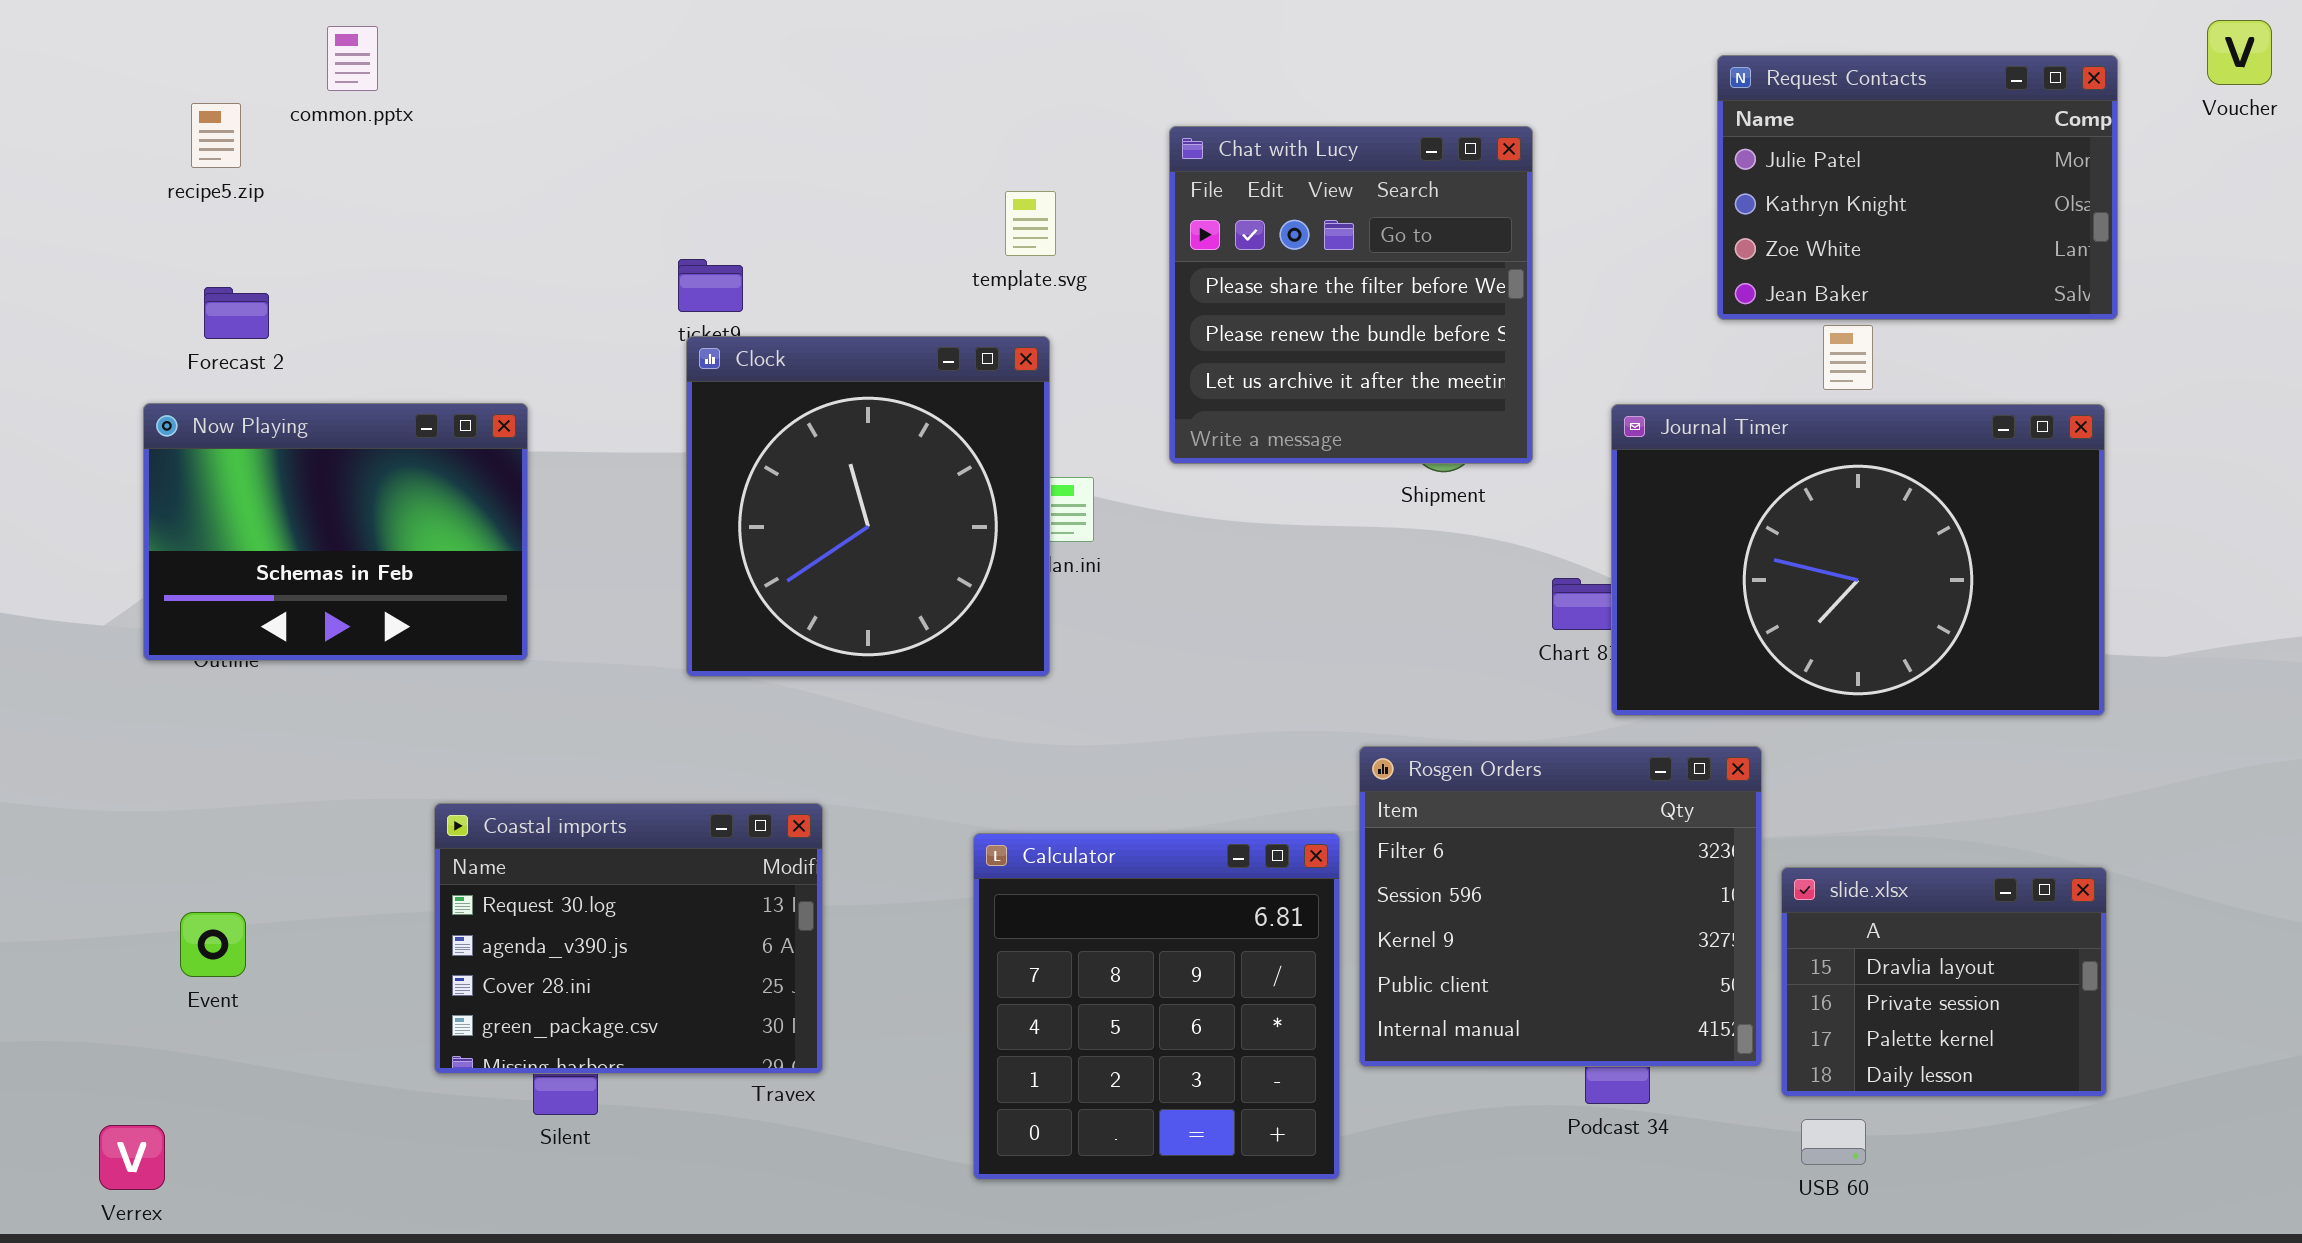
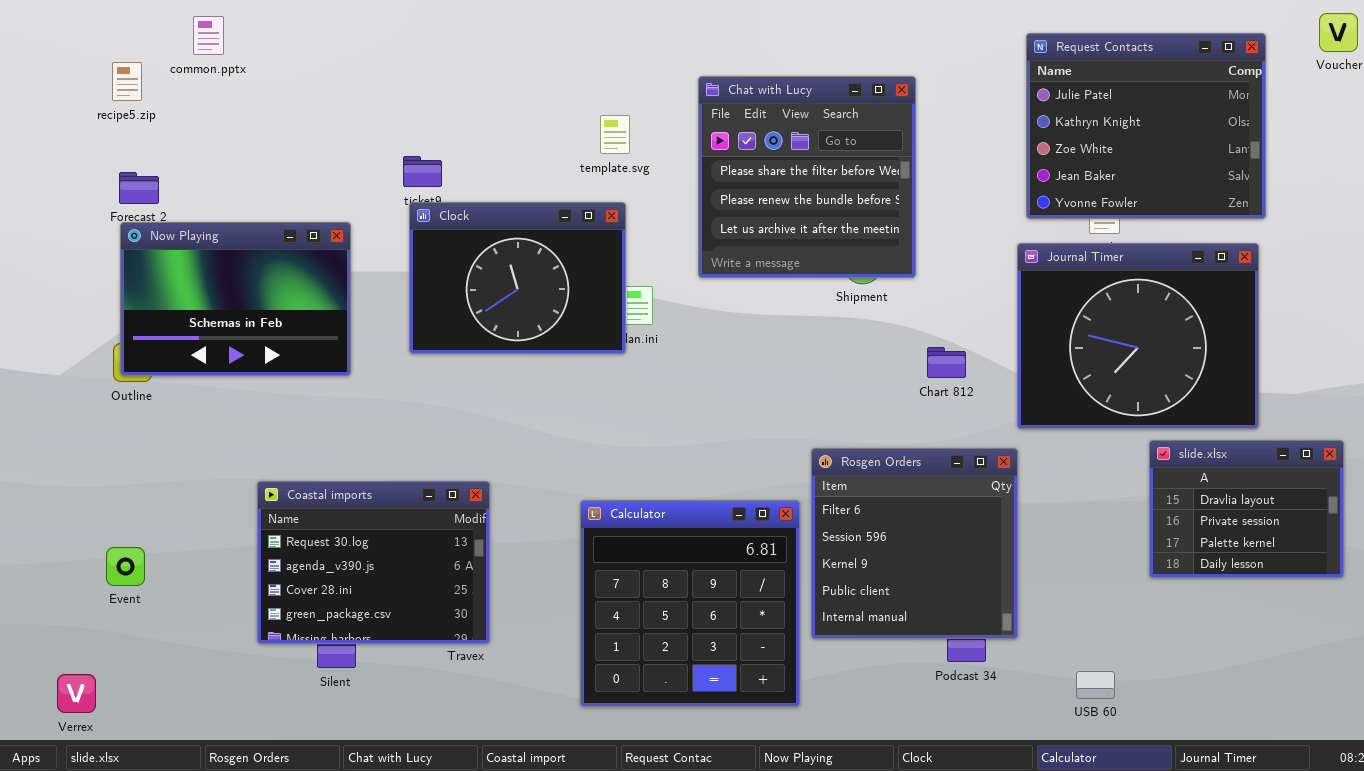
Request Contacts: [1717,55,2118,320] -> [1026,33,1266,219], resized
Clock: [686,336,1050,677] -> [409,202,626,354], resized
Now Playing: [143,403,528,661] -> [120,222,351,376], moved
Journal Timer: [1611,404,2105,716] -> [1017,243,1259,429], resized
Rosgen Orders: [1359,746,1762,1067] -> [811,448,1018,639], resized
slide.xlsx: [1781,867,2107,1097] -> [1149,440,1344,578], moved

